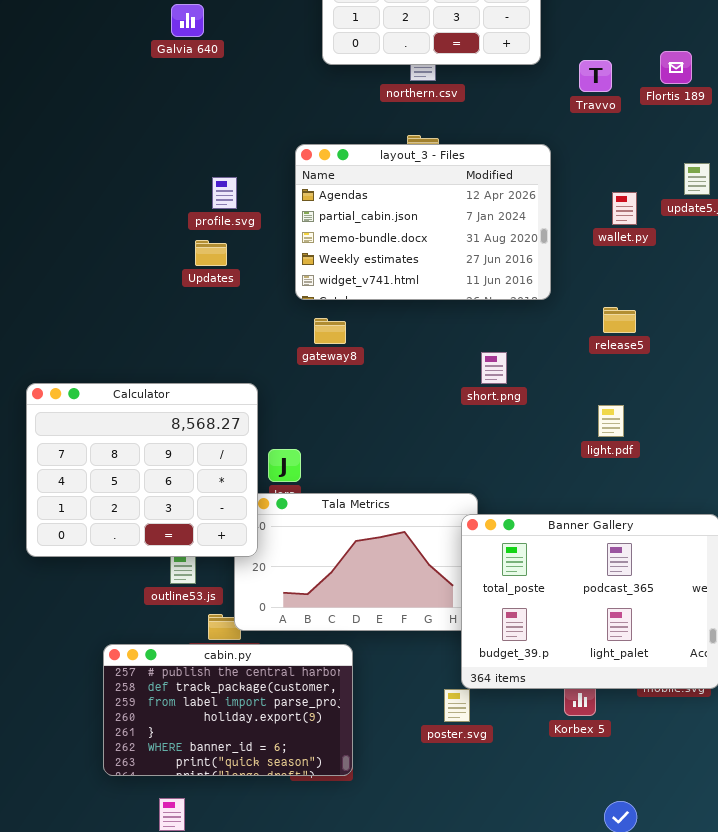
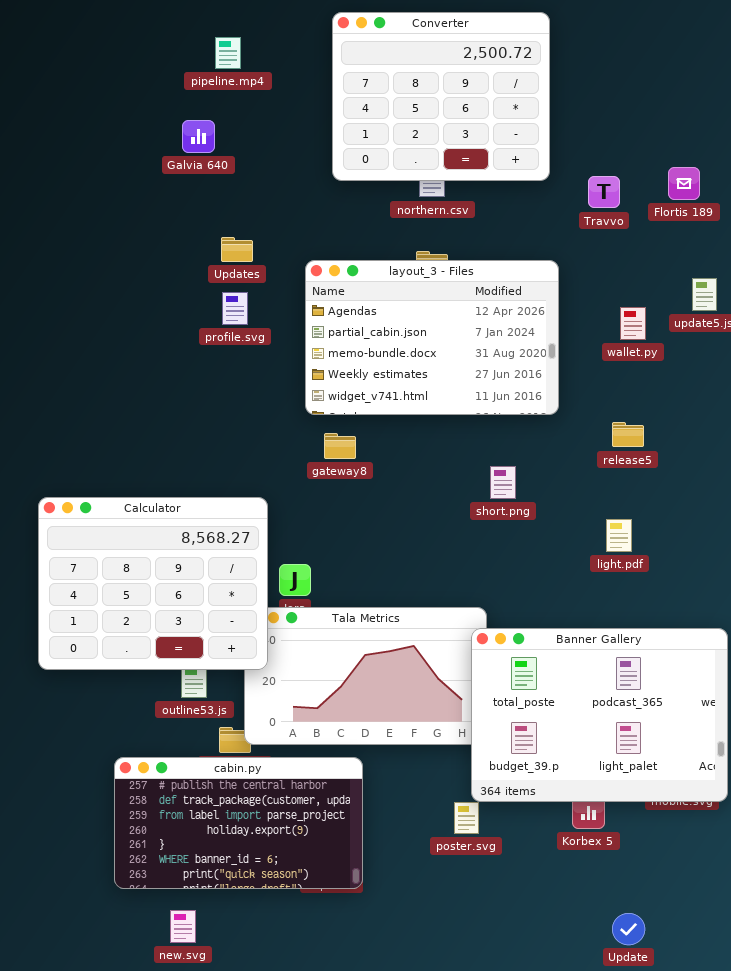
Updates: [195,240,227,266] -> [221,237,253,262], moved

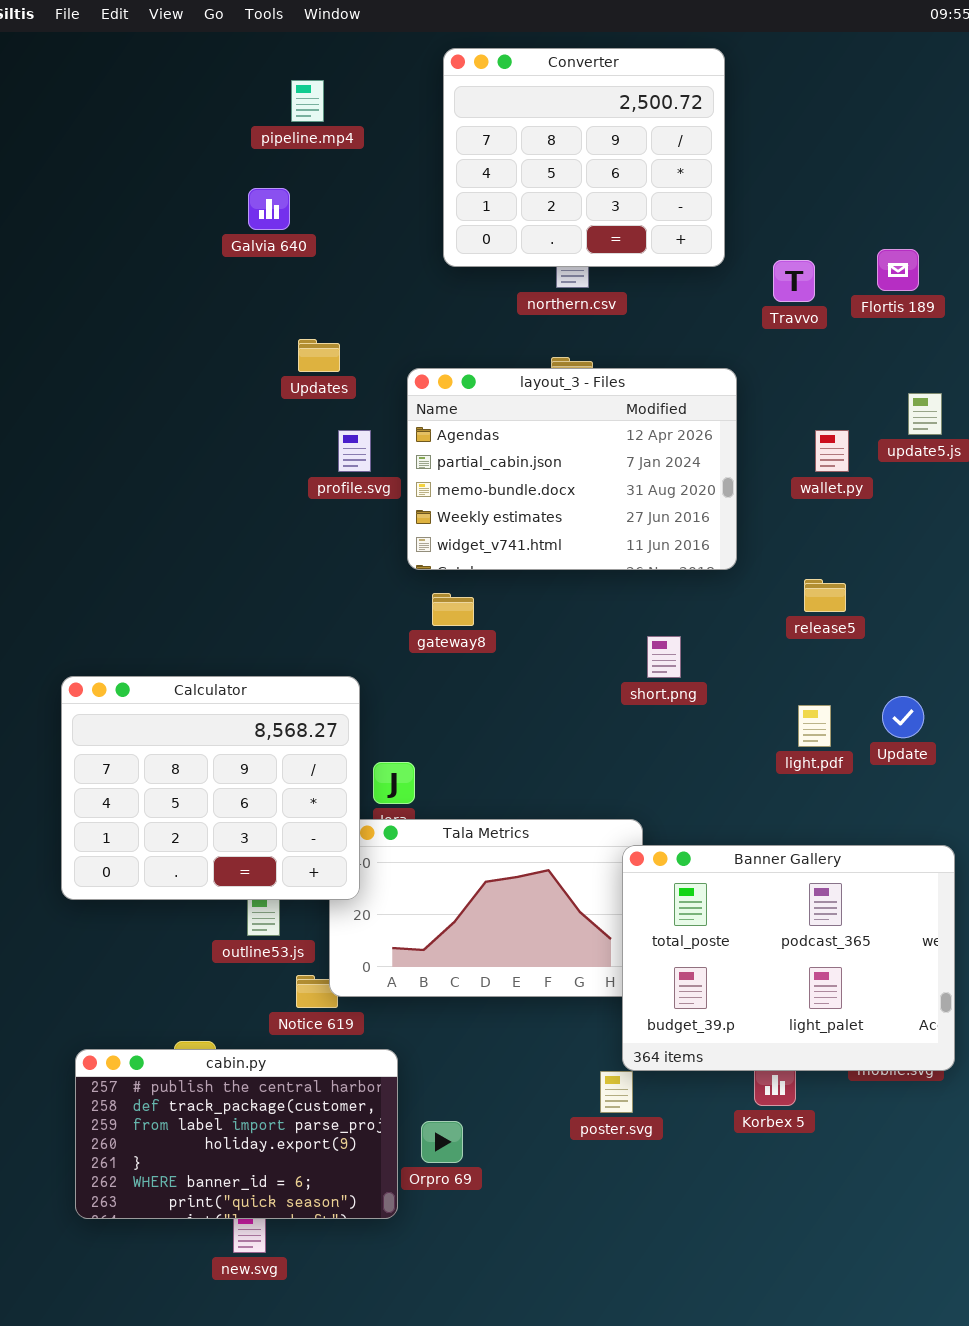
profile.svg: [222,292,248,325] -> [338,430,371,472], moved
cabin.py: [114,757,363,889] -> [75,1049,398,1219], moved
Update: [612,913,645,945] -> [882,696,924,738], moved

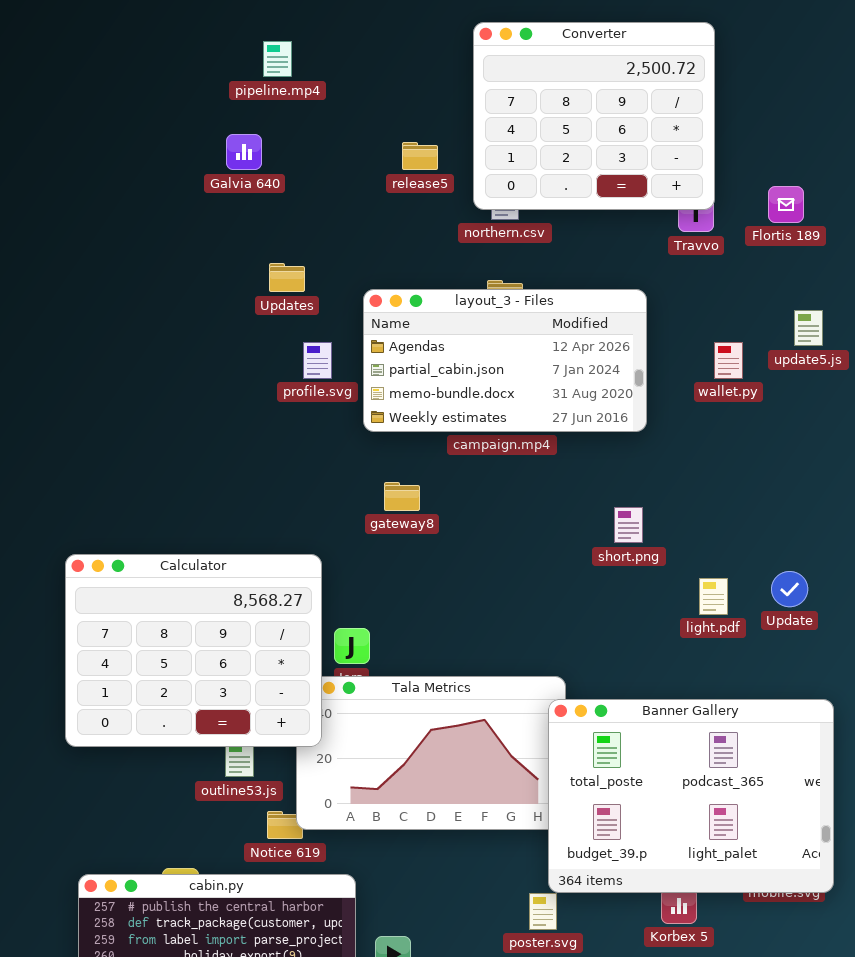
Converter: [443,48,725,267] -> [473,22,715,210], moved
layout_3 - Files: [407,368,737,570] -> [363,289,647,432], resized
release5: [804,579,846,612] -> [402,142,438,170], moved
short.png: [647,636,681,678] -> [614,507,643,543], moved

